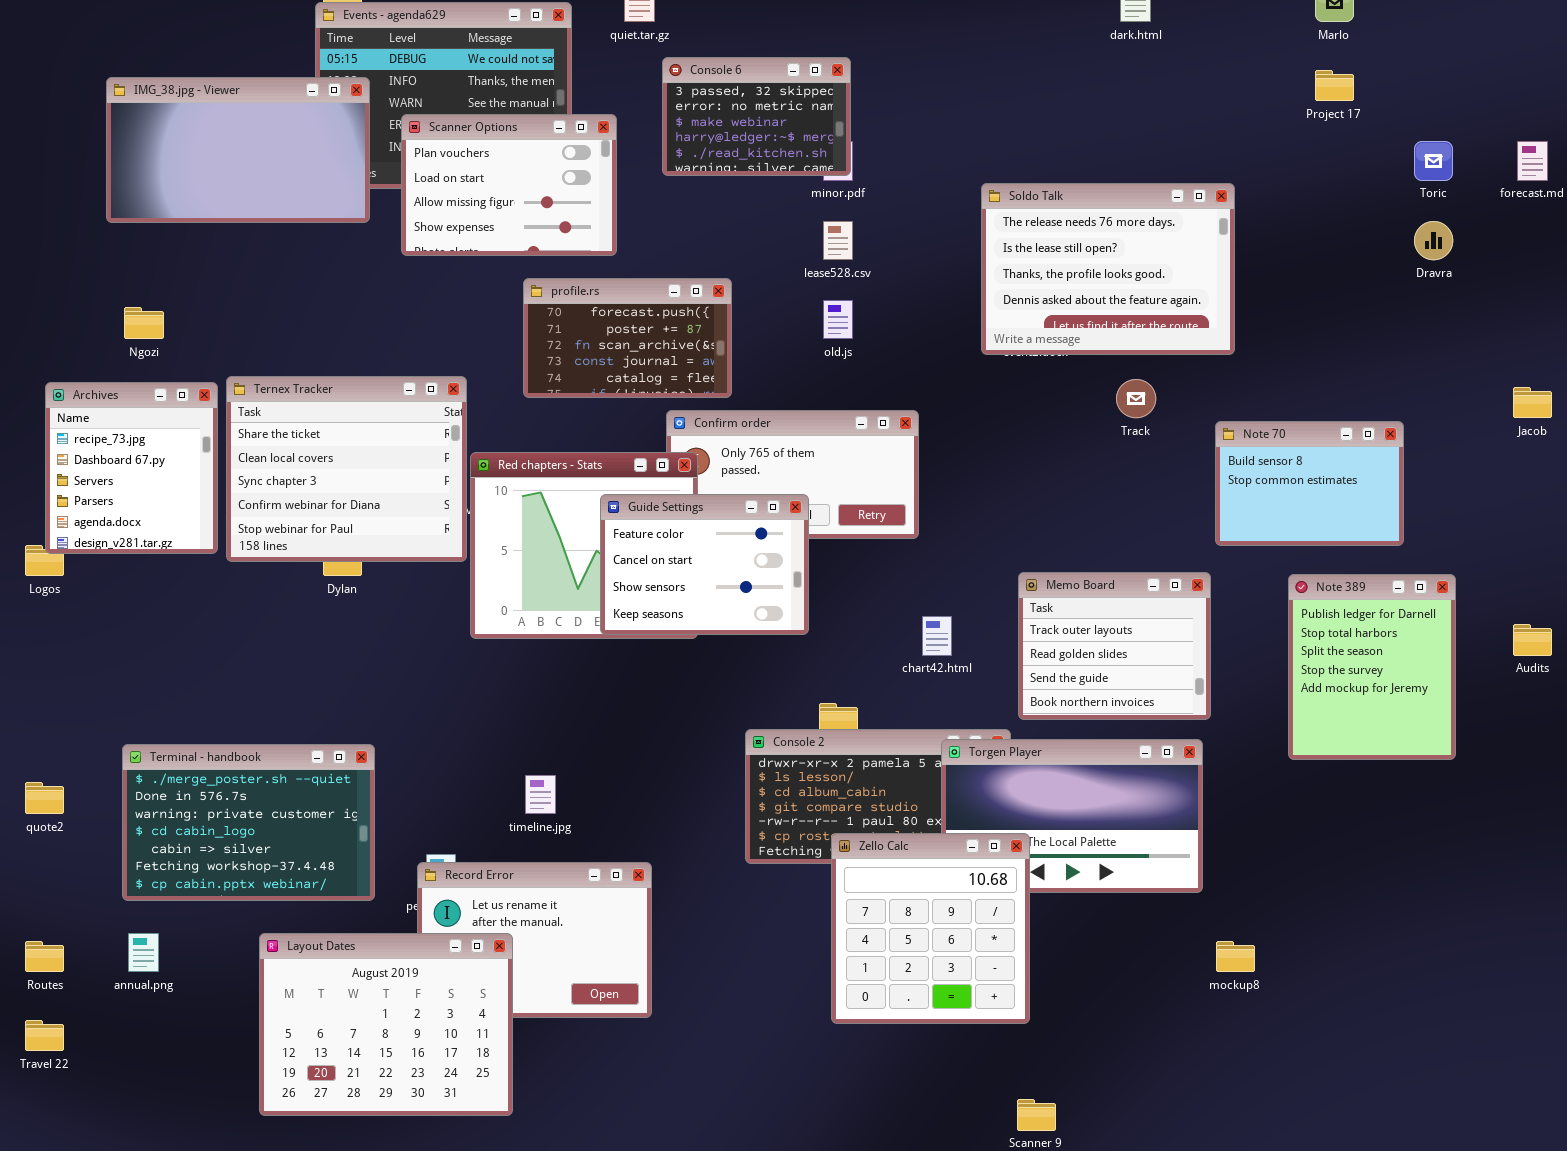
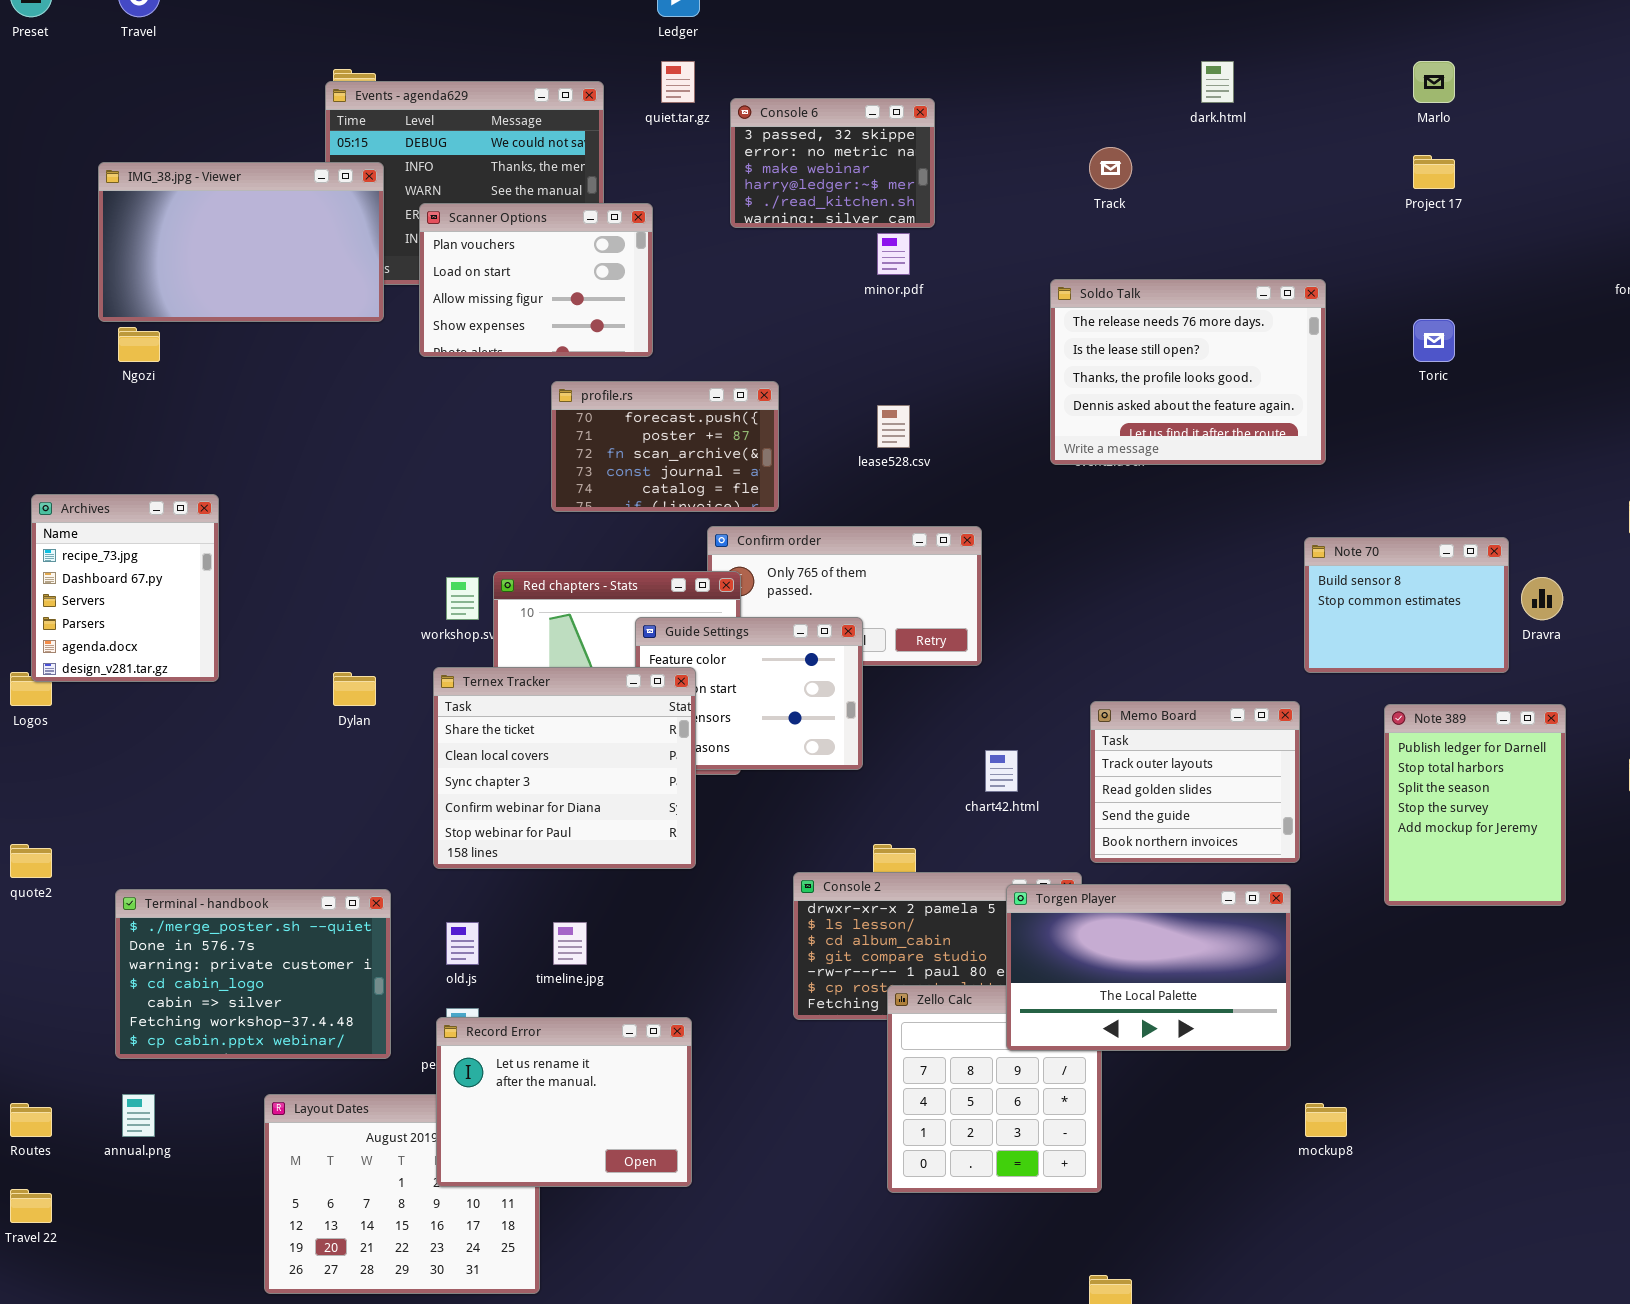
Console 6: [662,57,851,176] -> [730,98,935,228], moved
Toric: [1414,141,1453,181] -> [1413,319,1455,362], moved
lease528.csv: [823,221,853,260] -> [877,405,910,448], moved
Dravra: [1414,221,1453,260] -> [1521,577,1563,620], moved
old.js: [823,300,853,339] -> [446,922,479,965], moved
Ngozi: [124,307,164,339] -> [118,327,160,362], moved
Ternex Tracker: [226,376,467,562] -> [433,667,696,869], moved
Track: [1116,379,1156,418] -> [1089,147,1132,189], moved
Torgen Player: [941,739,1203,893] -> [1006,884,1291,1051], raised
quote2: [25,782,64,814] -> [10,844,52,878], moved
Record Error: [417,862,652,1018] -> [436,1017,692,1187], raised

